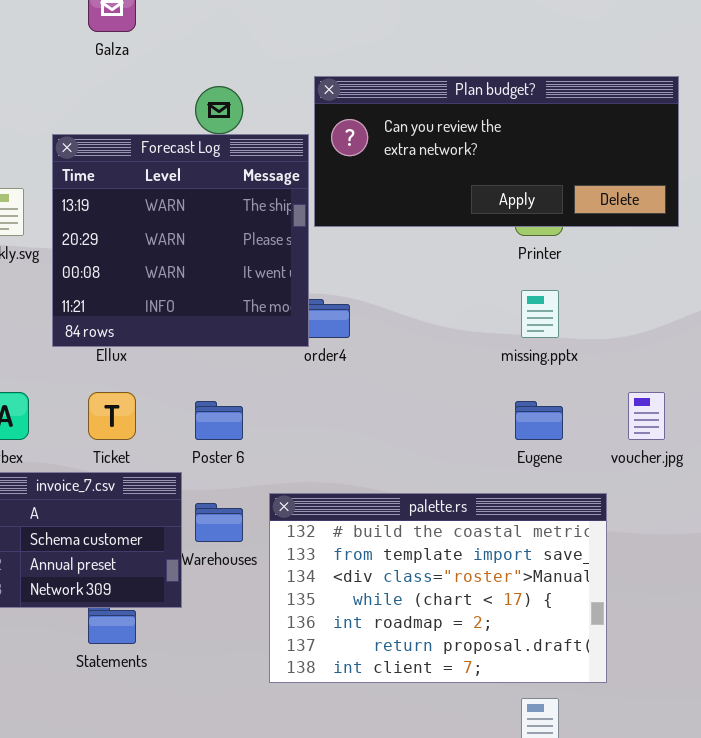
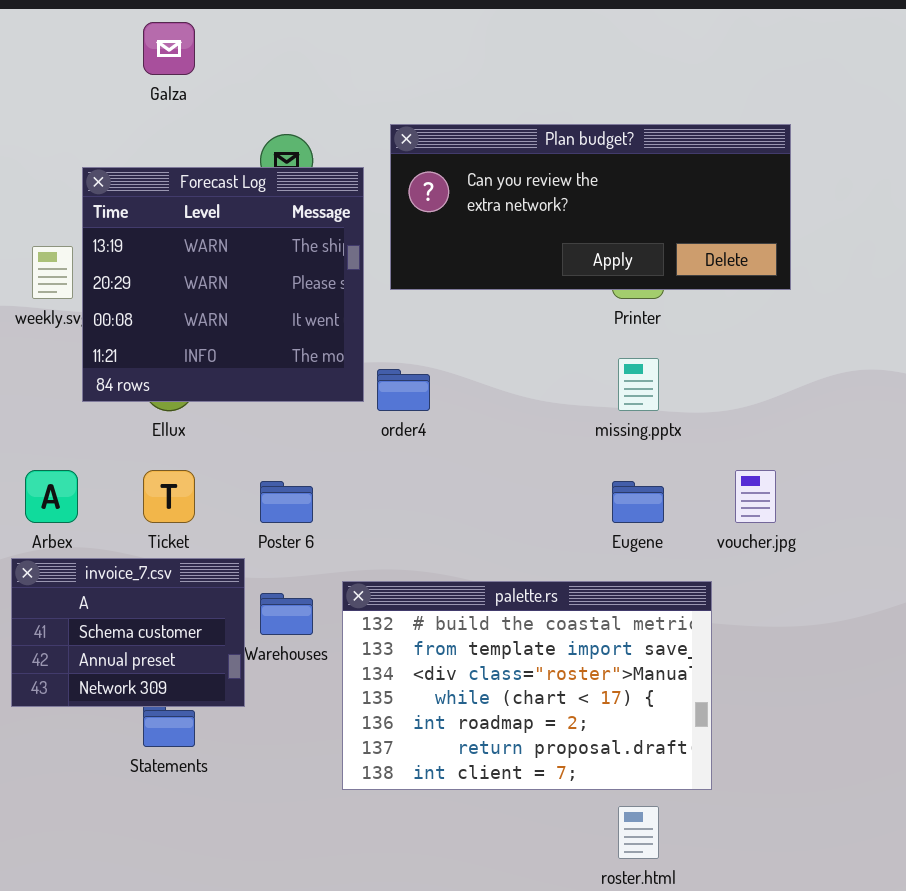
Forecast Log: [52,134,309,347] -> [82,167,364,402], moved

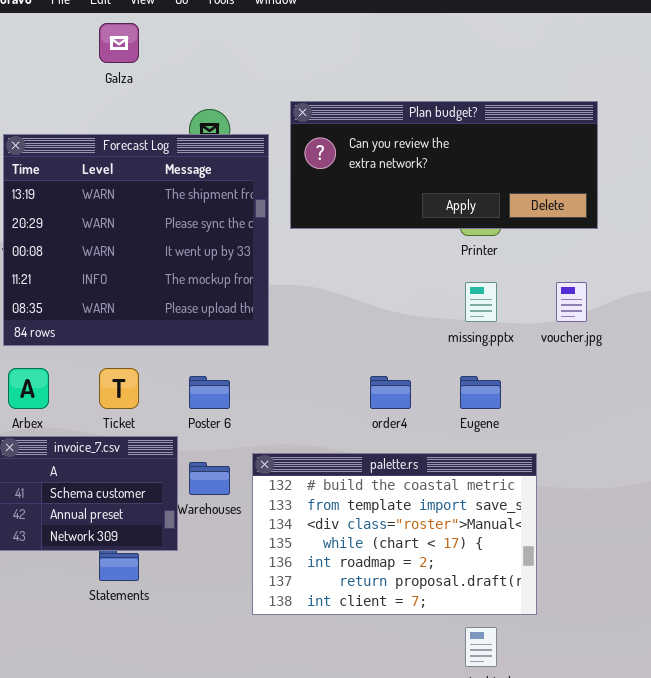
Forecast Log: [82,167,364,402] -> [3,134,269,346], resized
order4: [377,369,430,411] -> [370,376,411,409], moved
voucher.jpg: [735,470,776,523] -> [556,282,587,322], moved

